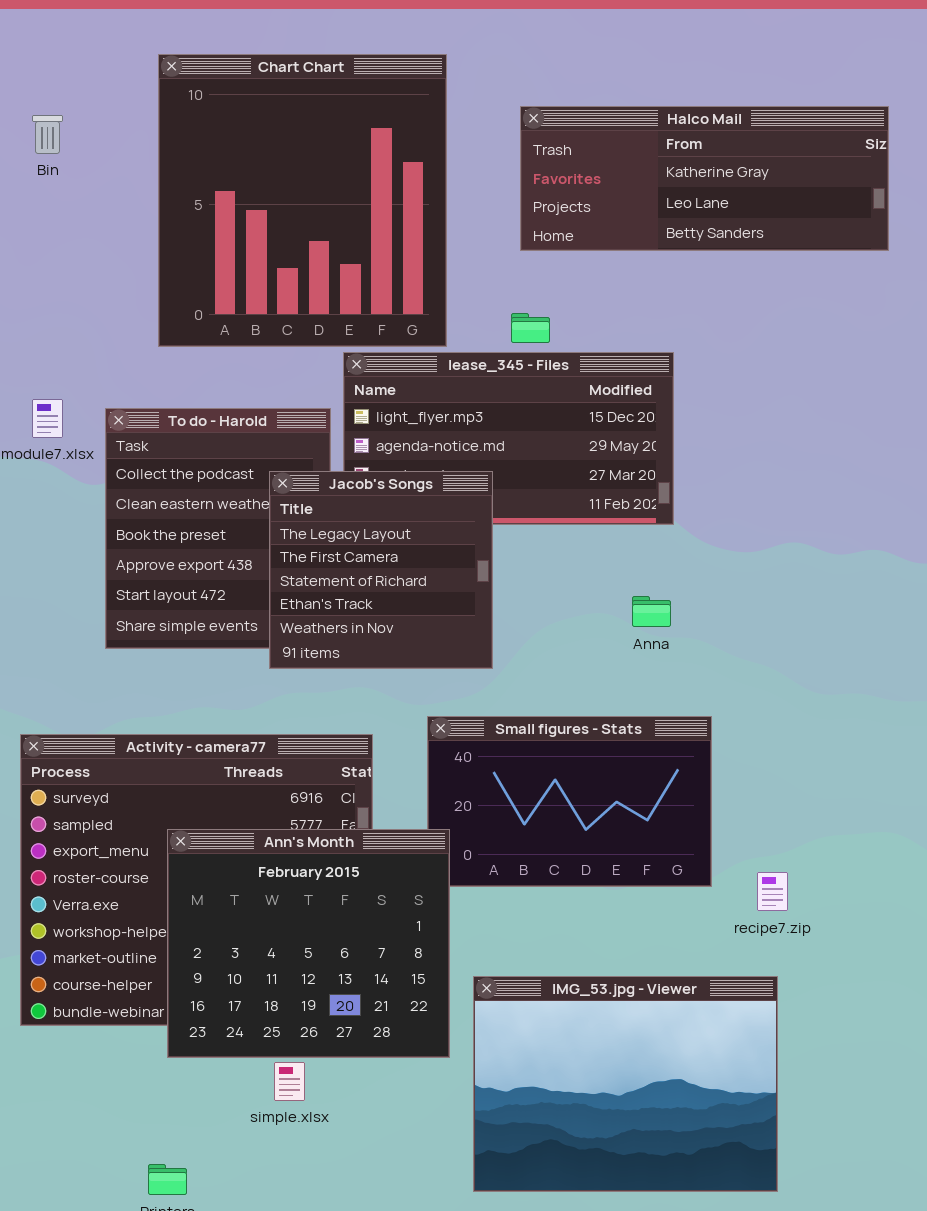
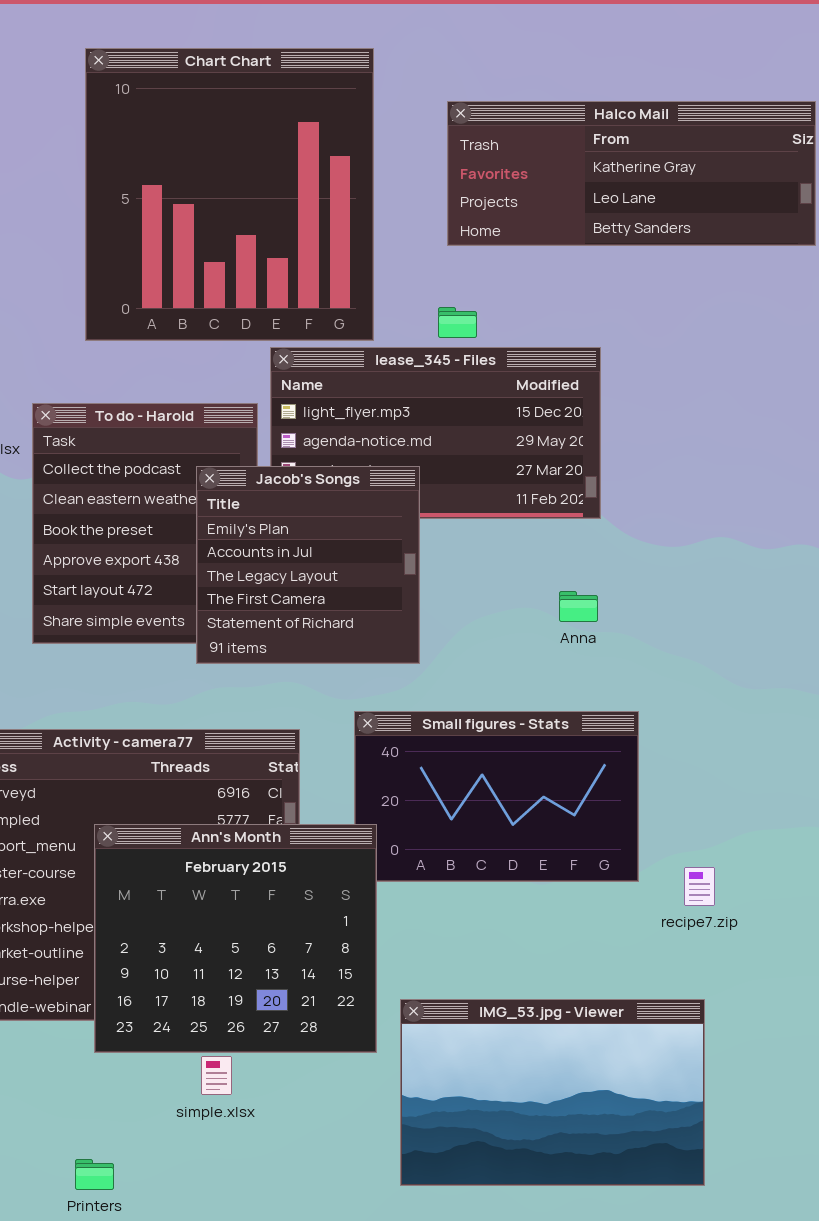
Jacob's Songs: [269,471,493,669] -> [196,466,420,664], scrolled up 2 rows
IMG_53.jpg - Viewer: [473,976,778,1192] -> [400,999,705,1186], resized

